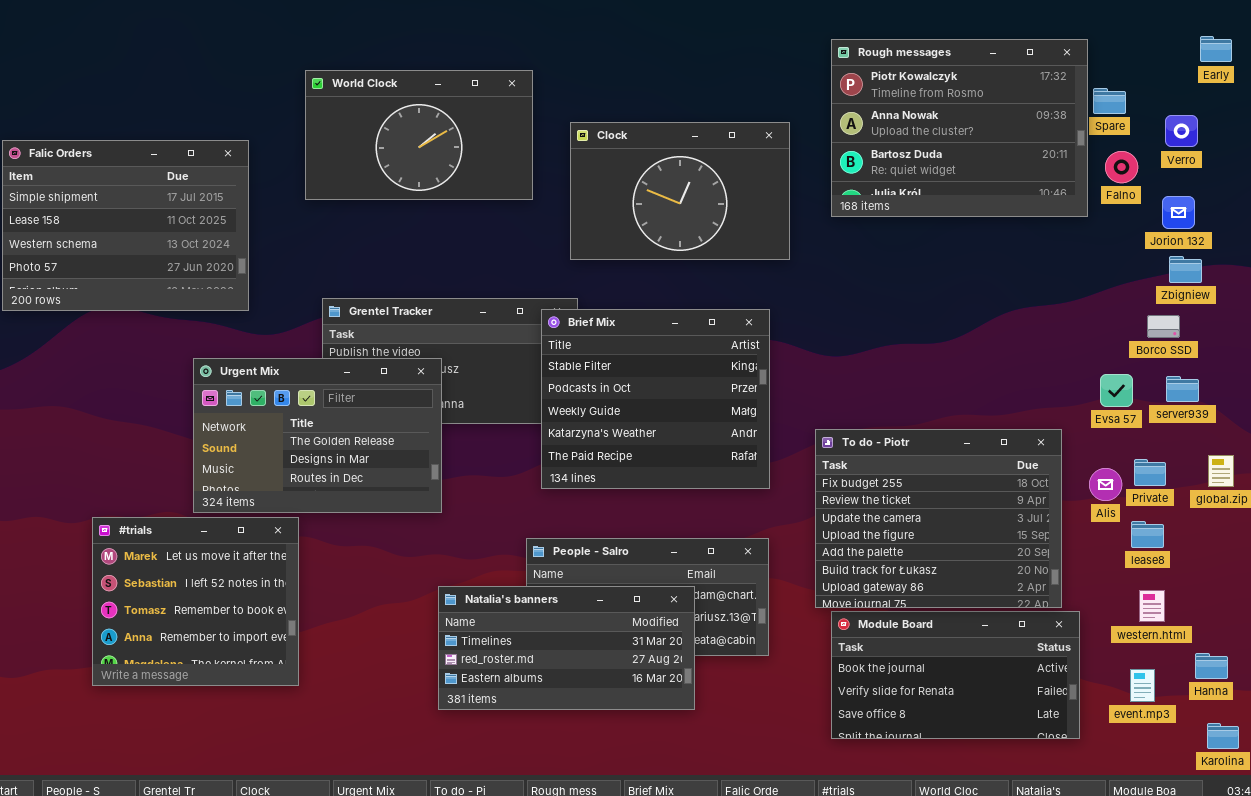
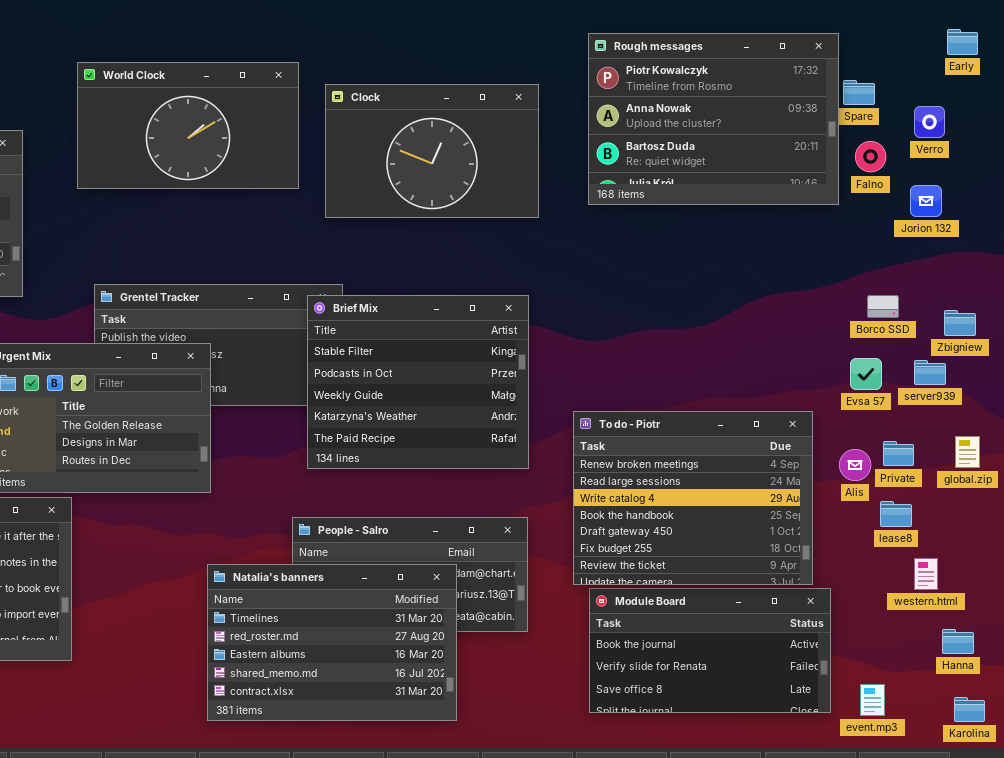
Clock: [570,122,790,260] -> [325,84,539,218], moved
Zbigniew: [1169,256,1202,283] -> [944,310,976,336], moved
Borco SSD: [1147,315,1180,338] -> [867,295,899,318], moved
To do - Piotr: [815,429,1062,608] -> [573,411,813,585], scrolled up 5 rows
Natalia's banners: [438,586,695,710] -> [207,564,457,721], resized
western.html: [1139,590,1165,622] -> [914,558,938,590], moved
event.mp3: [1130,669,1155,702] -> [860,684,885,716], moved

